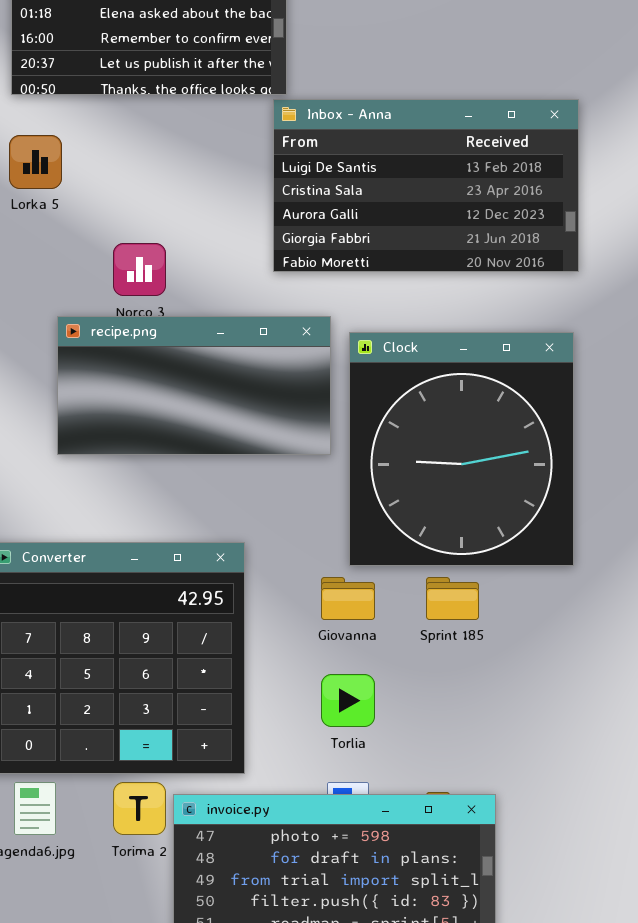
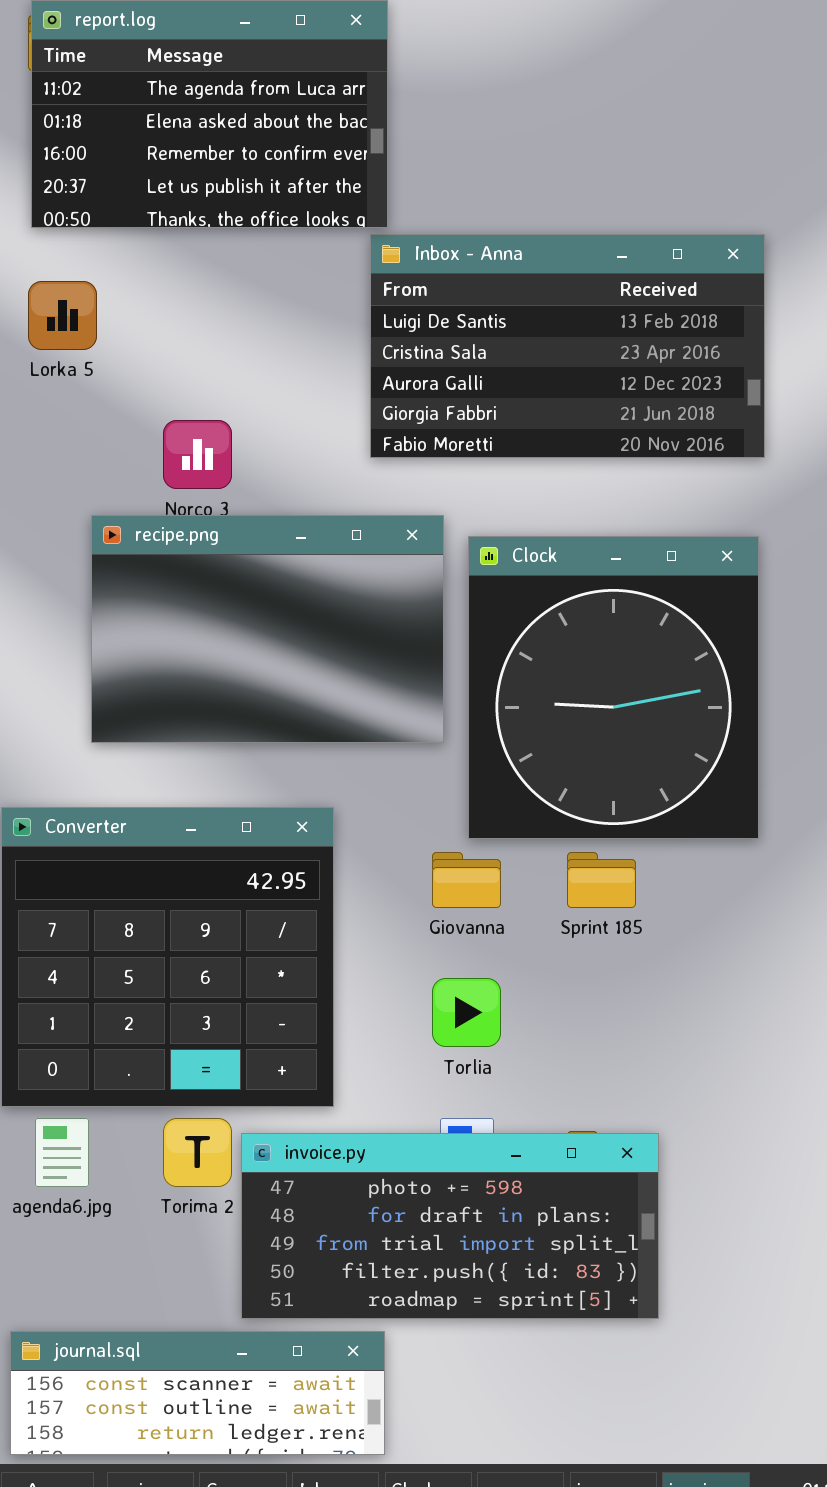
recipe.png: [57,316,331,455] -> [91,515,444,743], resized

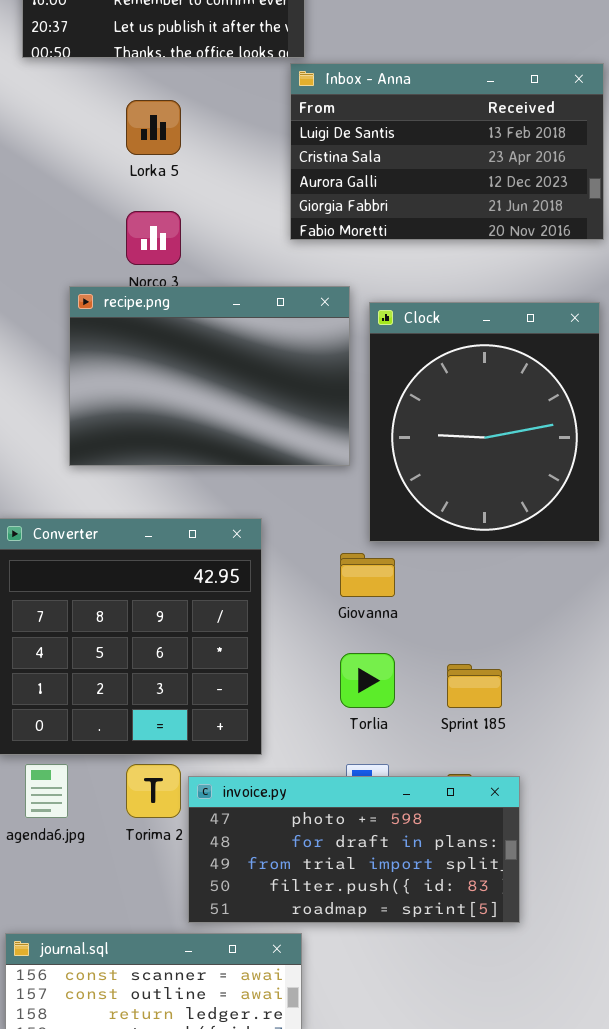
Lorka 5: [28,281,97,350] -> [126,100,181,155], moved
Sprint 185: [567,852,636,908] -> [447,664,502,708], moved

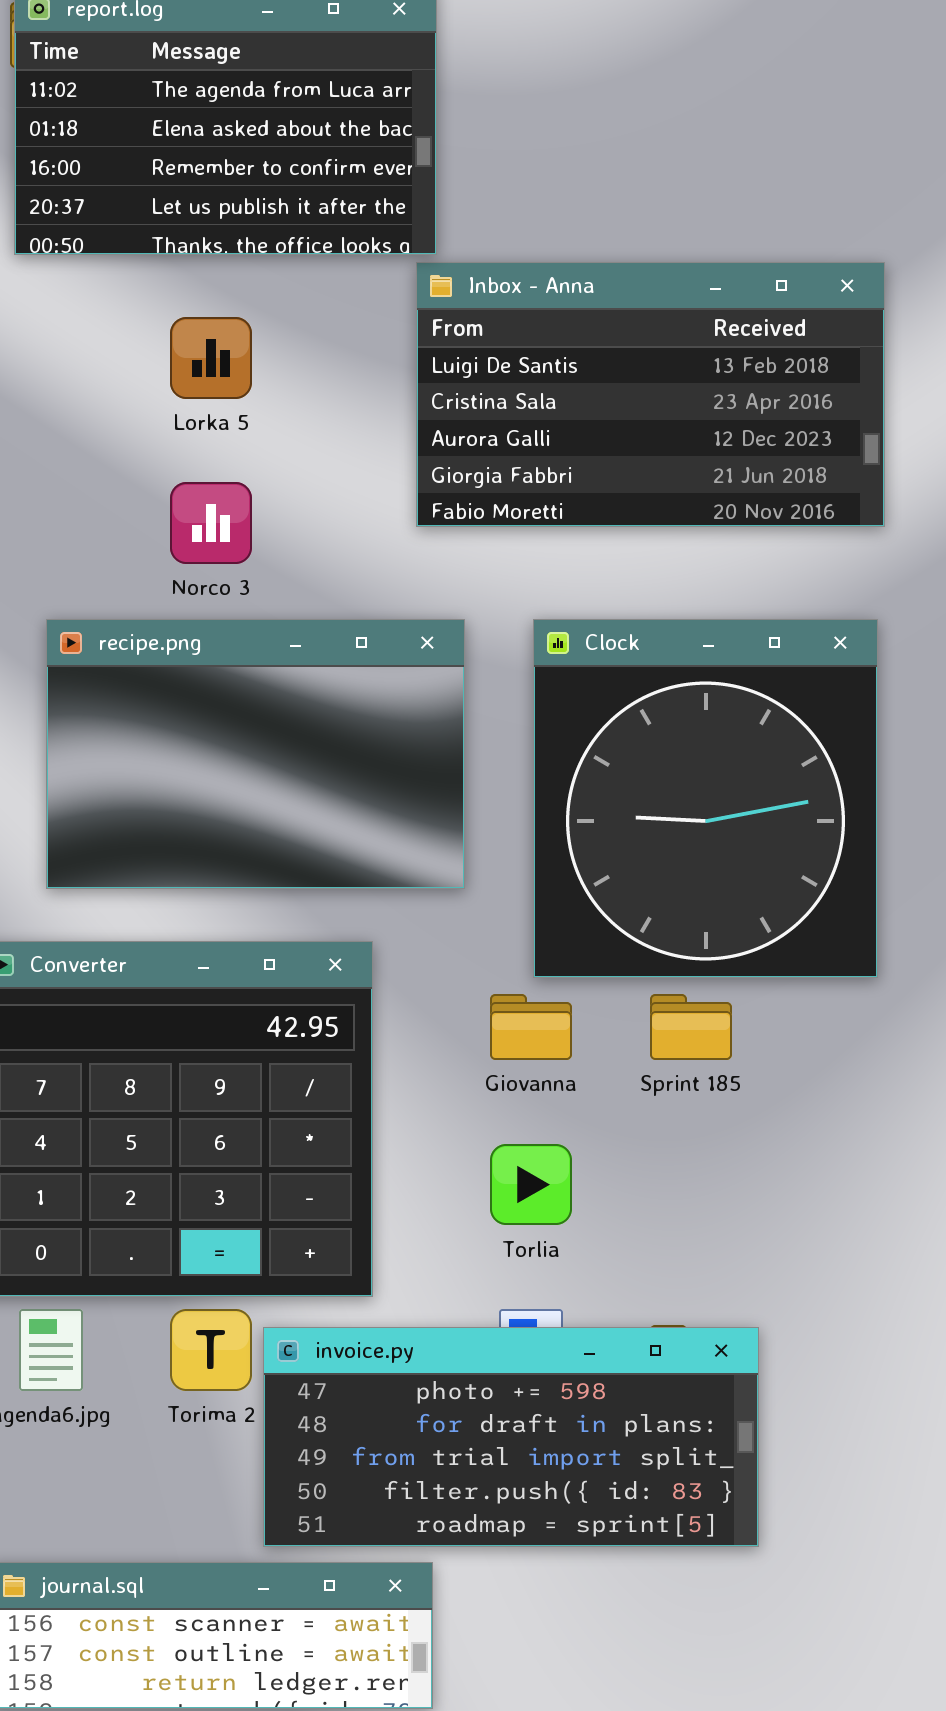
recipe.png: [69,286,350,466] -> [46,619,465,889], moved
Sprint 185: [447,664,502,708] -> [650,994,732,1060], moved

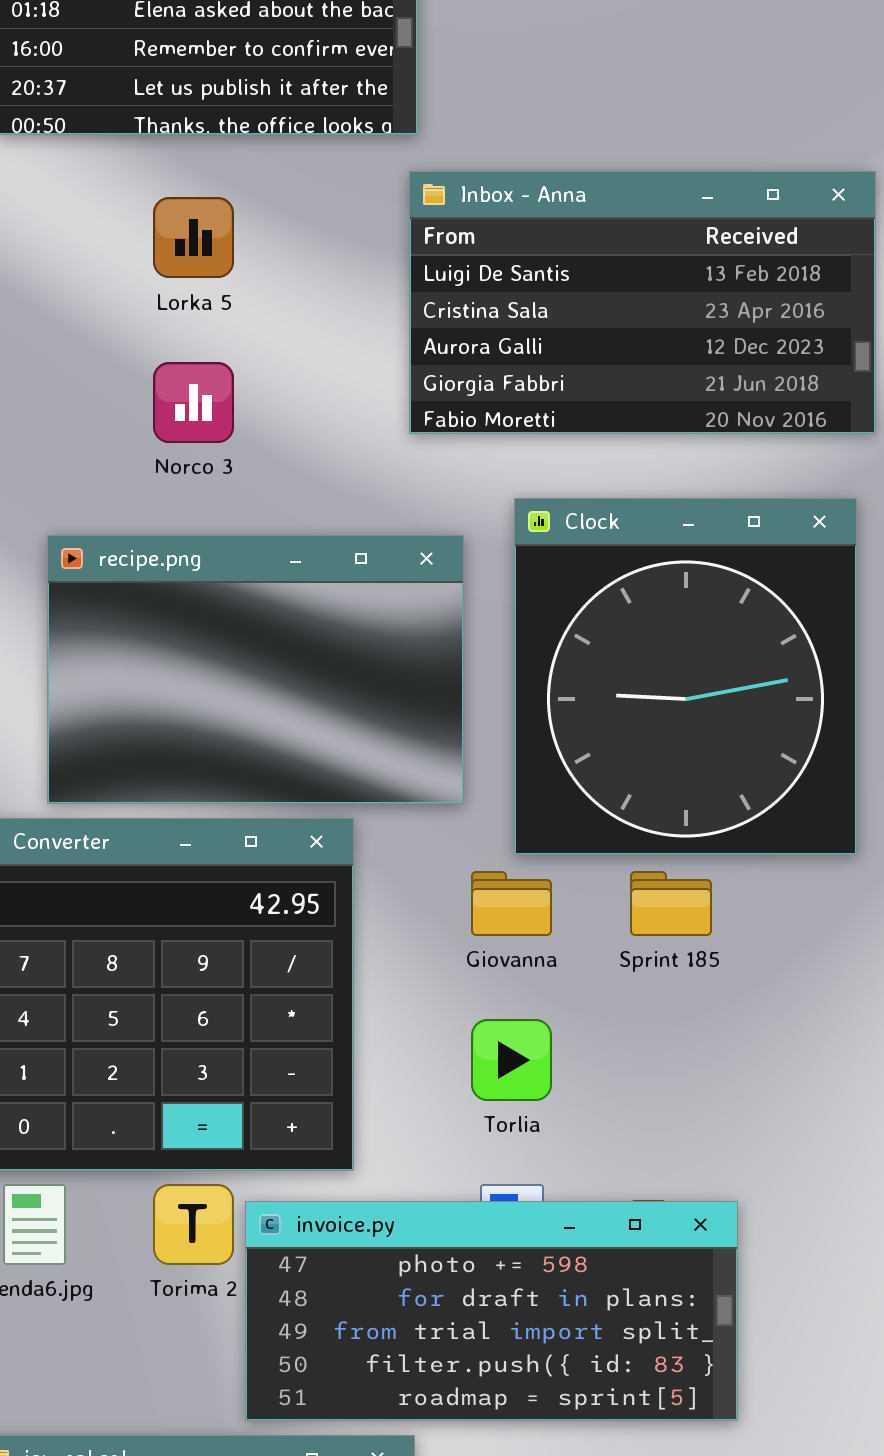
Inbox - Anna: [416,262,885,527] -> [409,171,876,434], moved
recipe.png: [46,619,465,889] -> [47,535,464,804], moved

